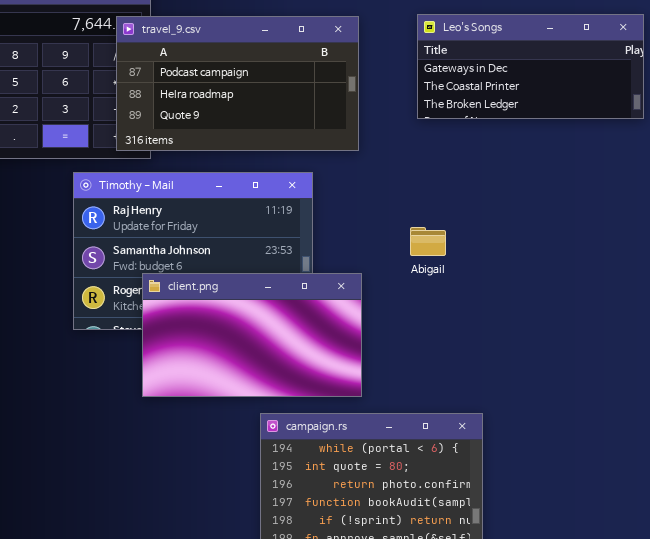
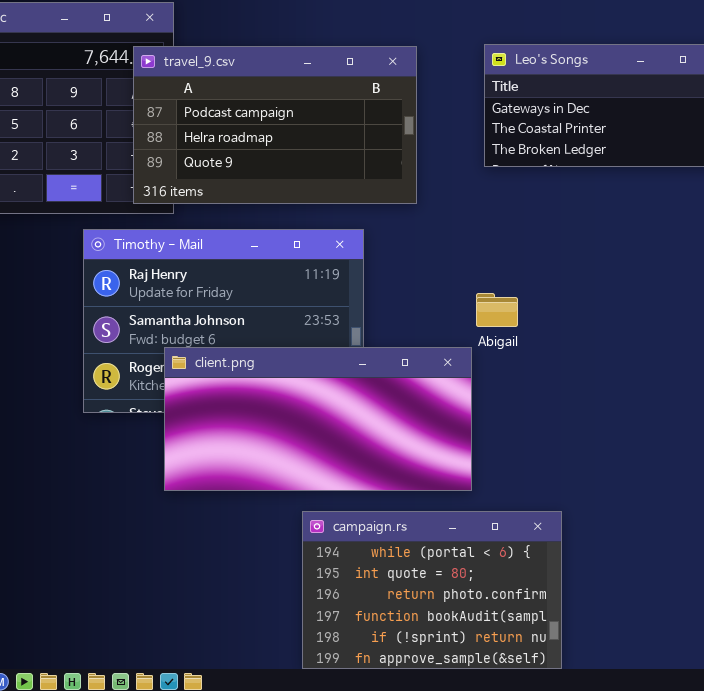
client.png: [142,273,362,397] -> [164,347,472,491], resized

